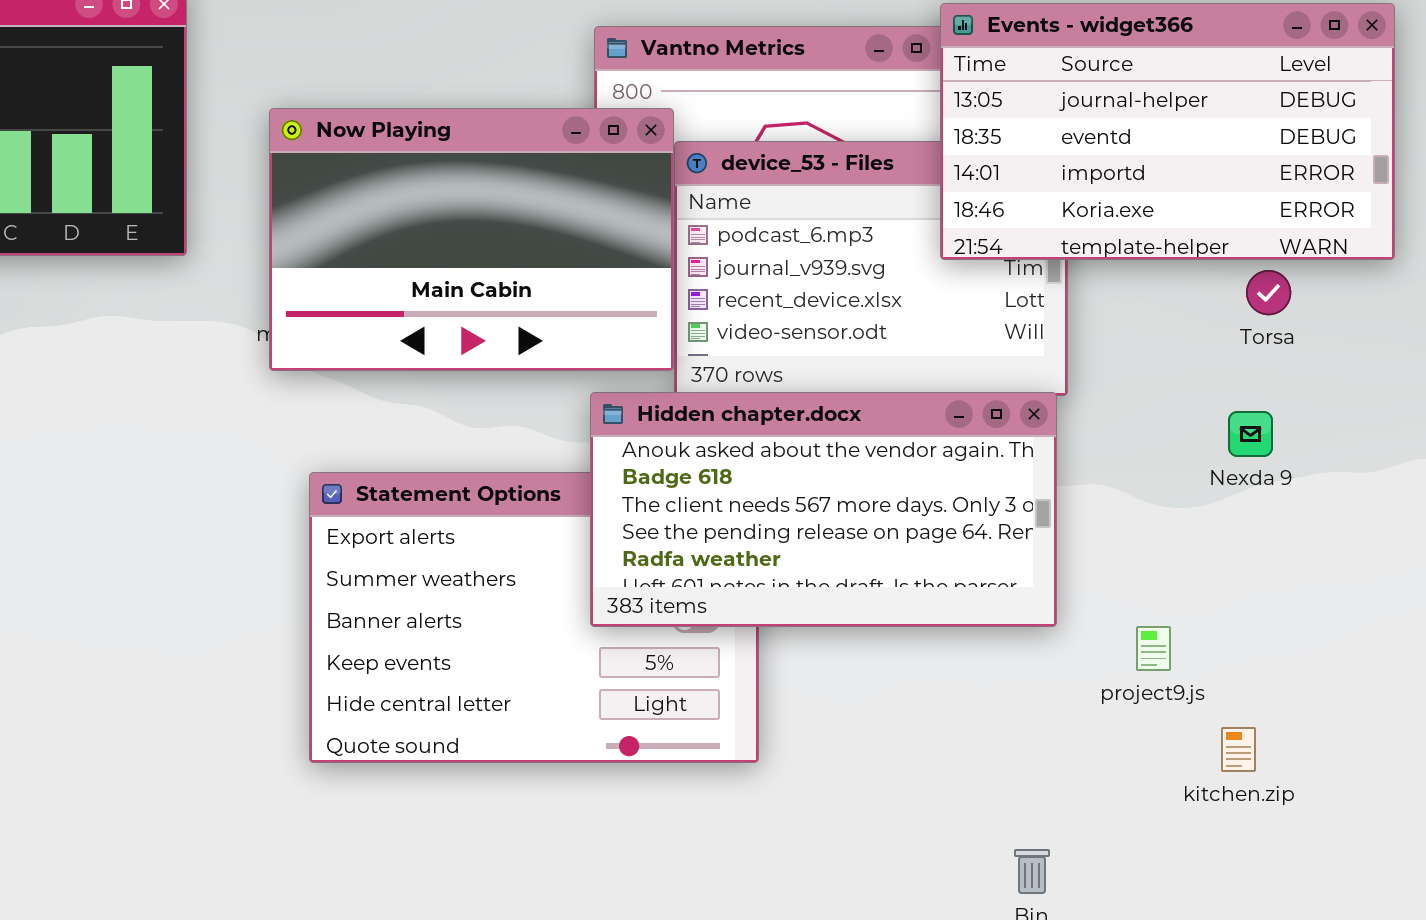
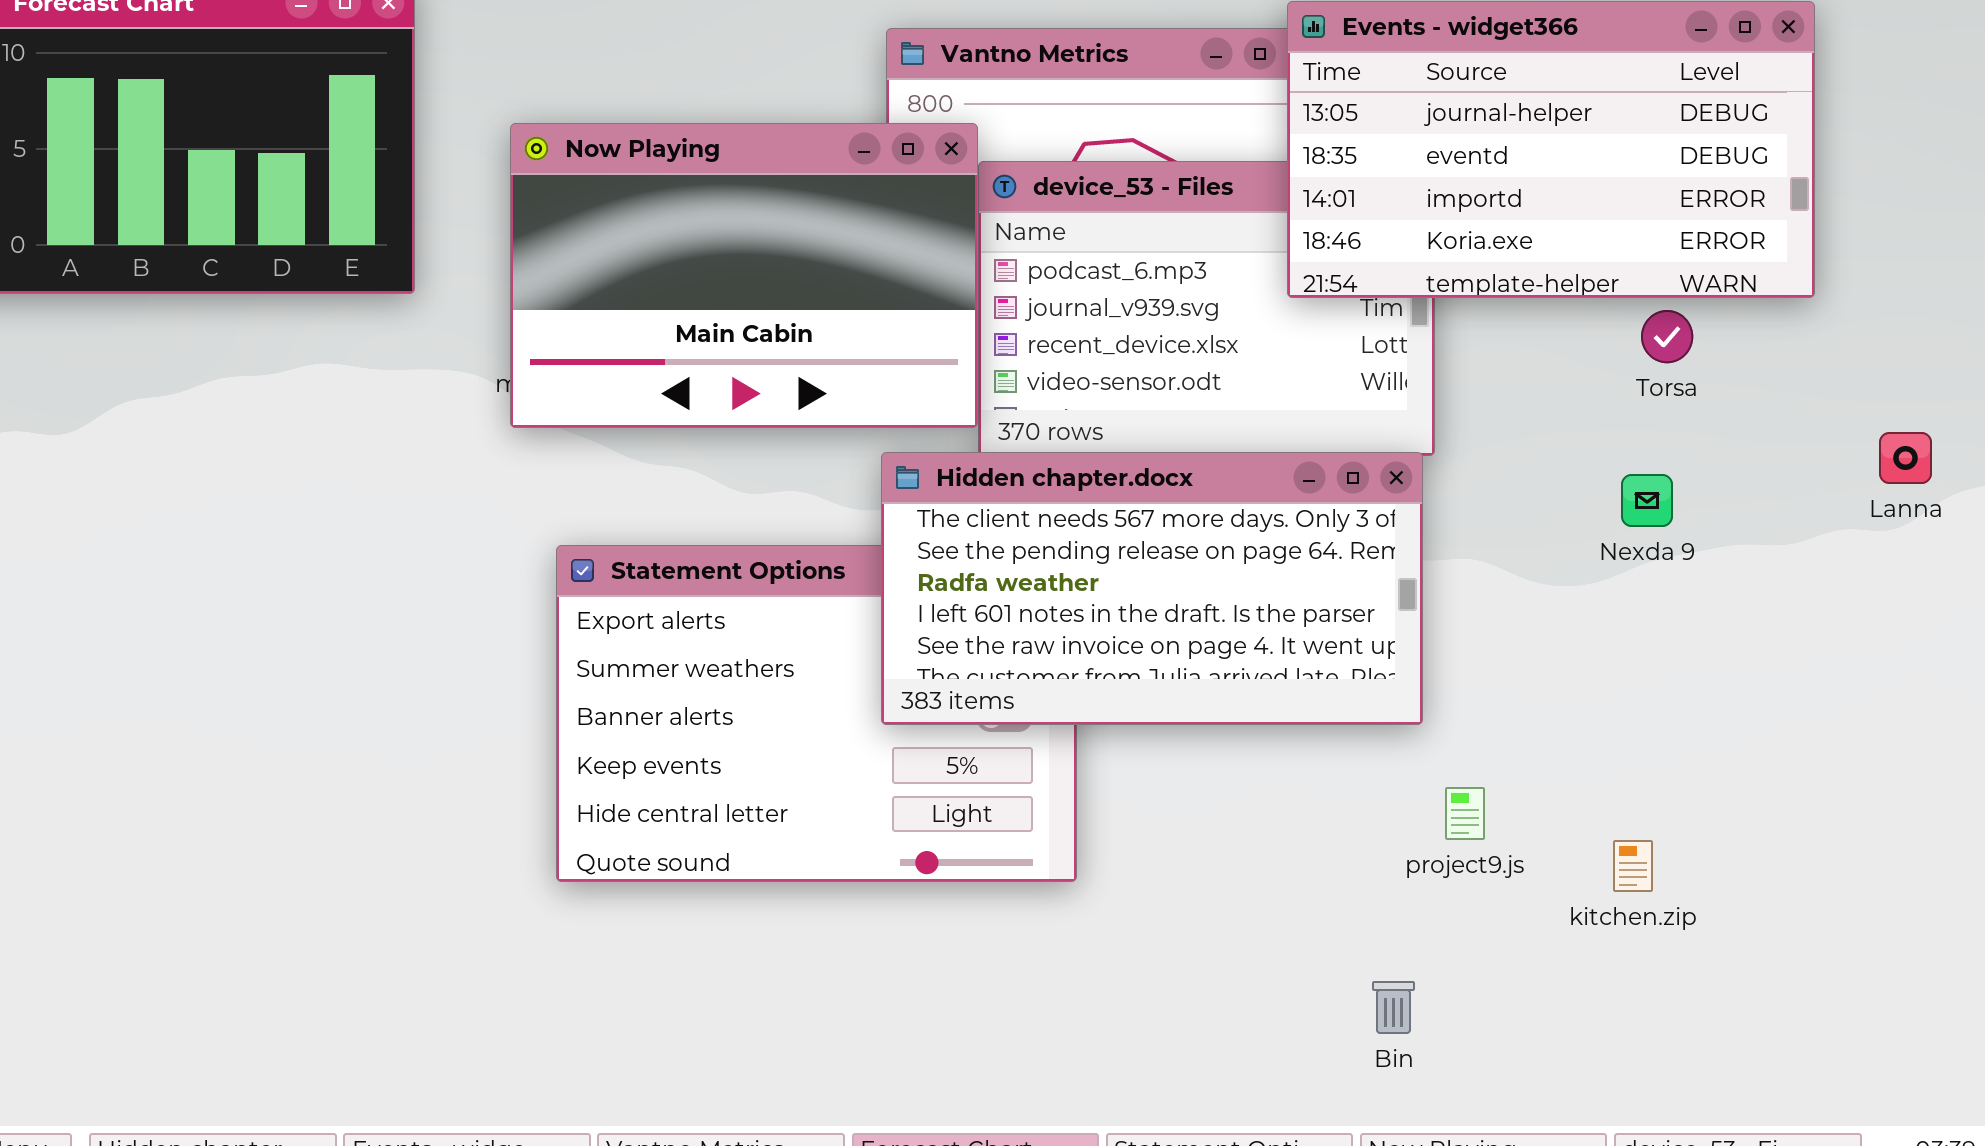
Hidden chapter.docx: [590,392,1057,627] -> [881,452,1423,725], scrolled down 2 rows
project9.js: [1136,626,1171,671] -> [1445,787,1485,840], moved

